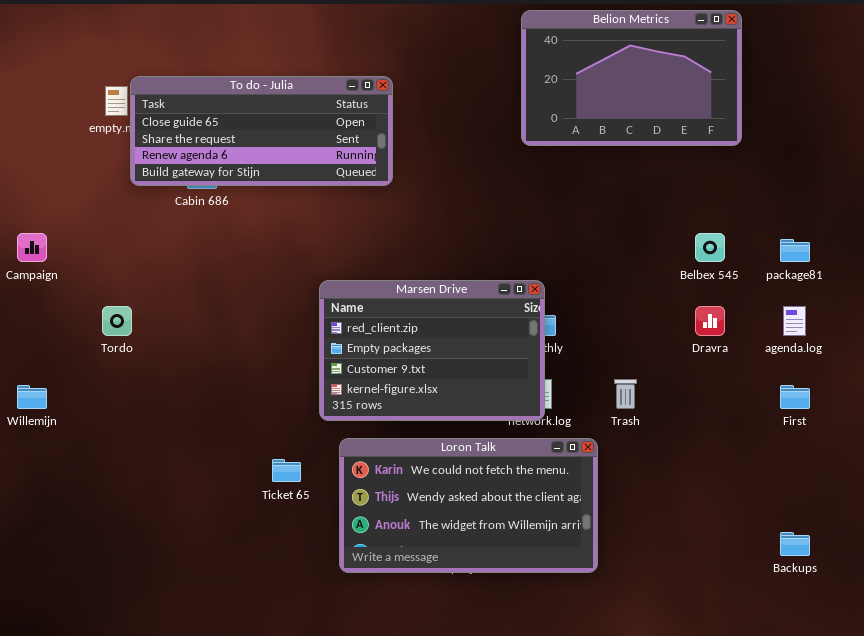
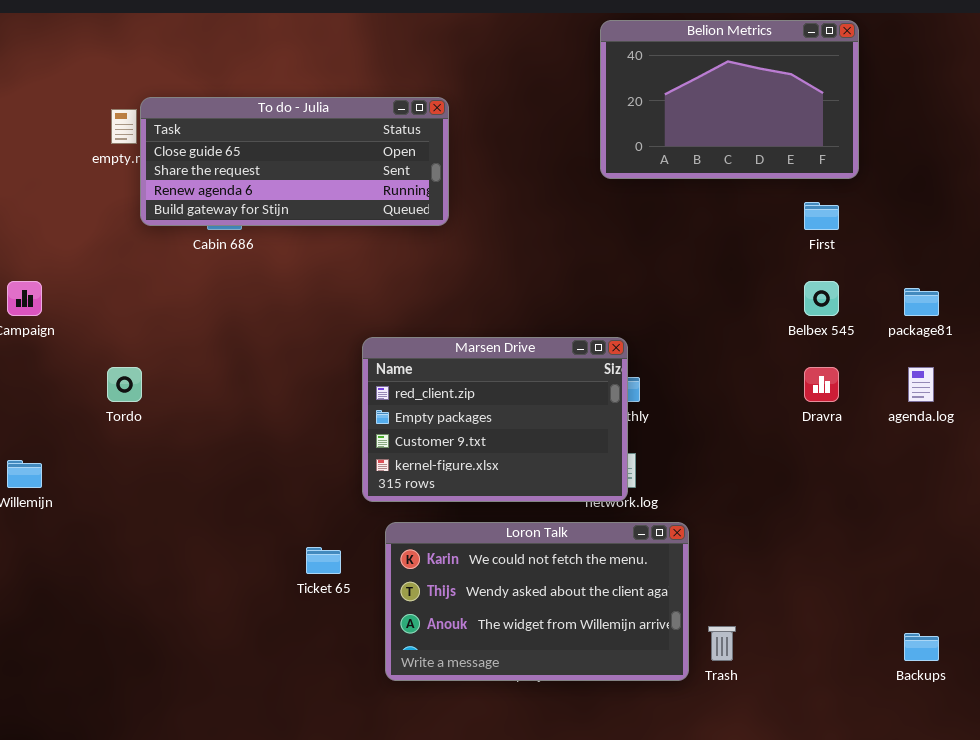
Trash: [614,379,637,409] -> [708,626,736,661], moved
First: [780,385,810,409] -> [804,202,839,230], moved

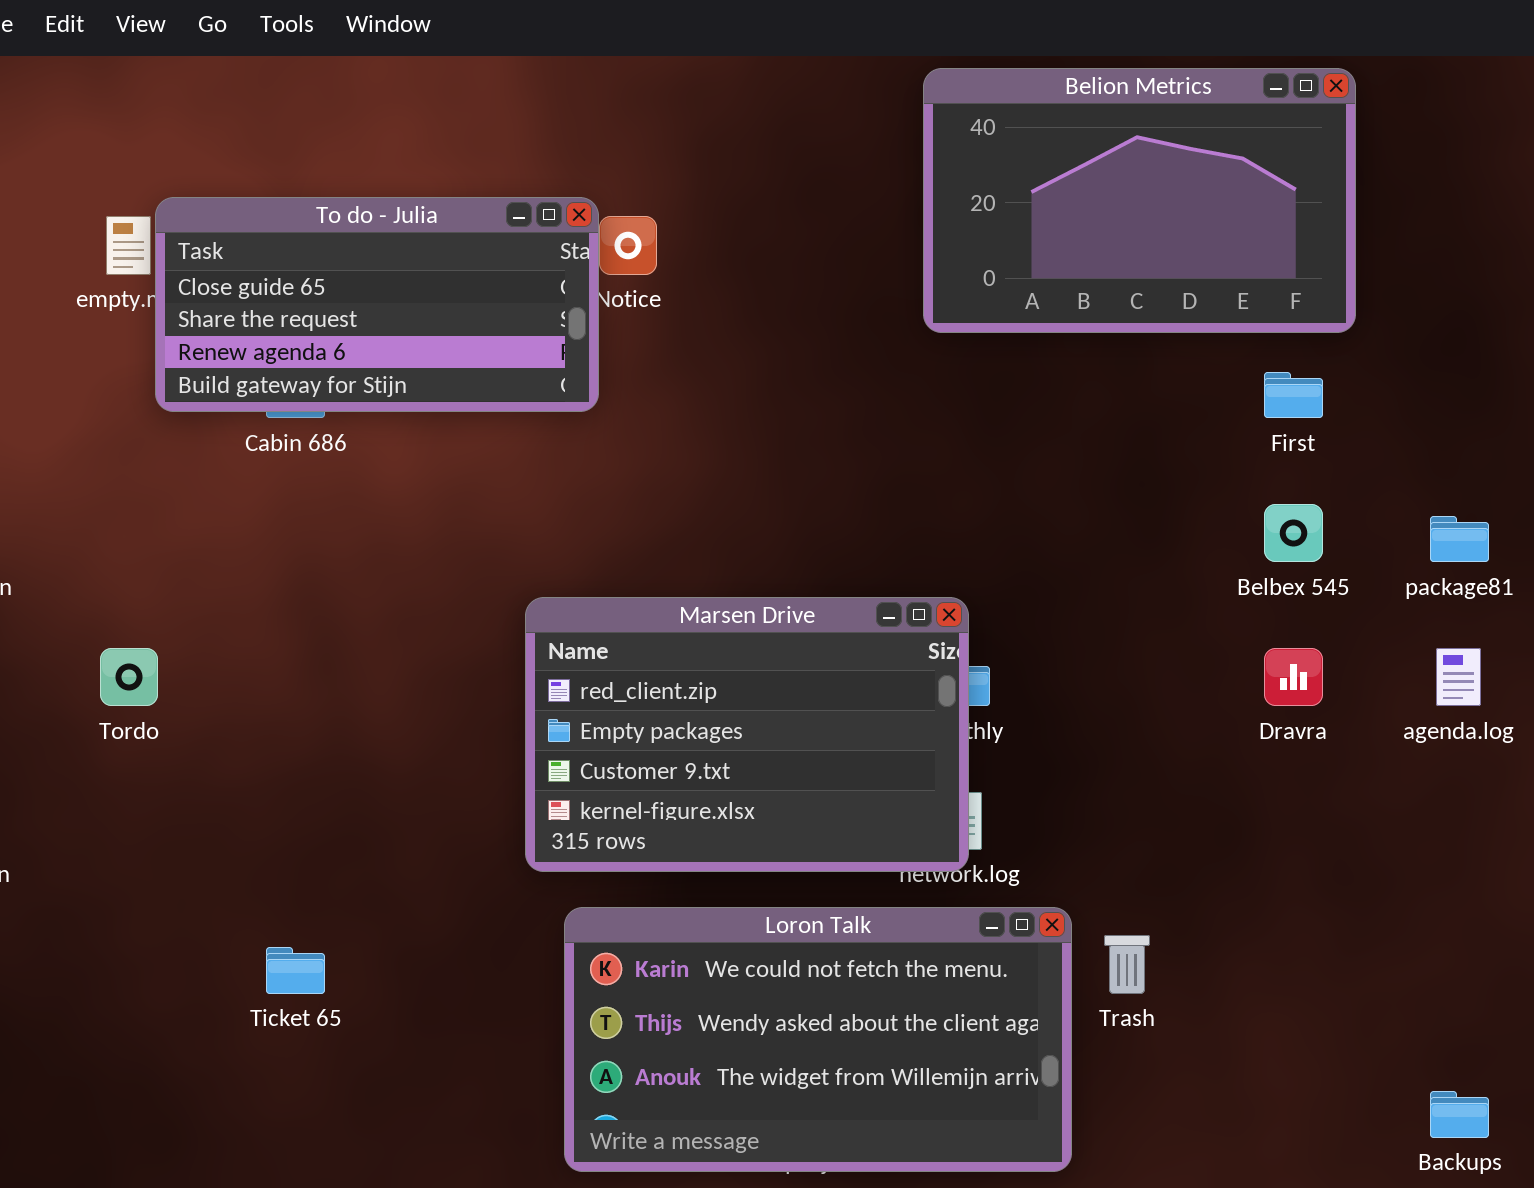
To do - Julia: [140,97,449,226] -> [155,197,599,412], resized
Ticket 65: [306,547,341,574] -> [266,947,325,994], moved
Trash: [708,626,736,661] -> [1104,935,1150,994], moved

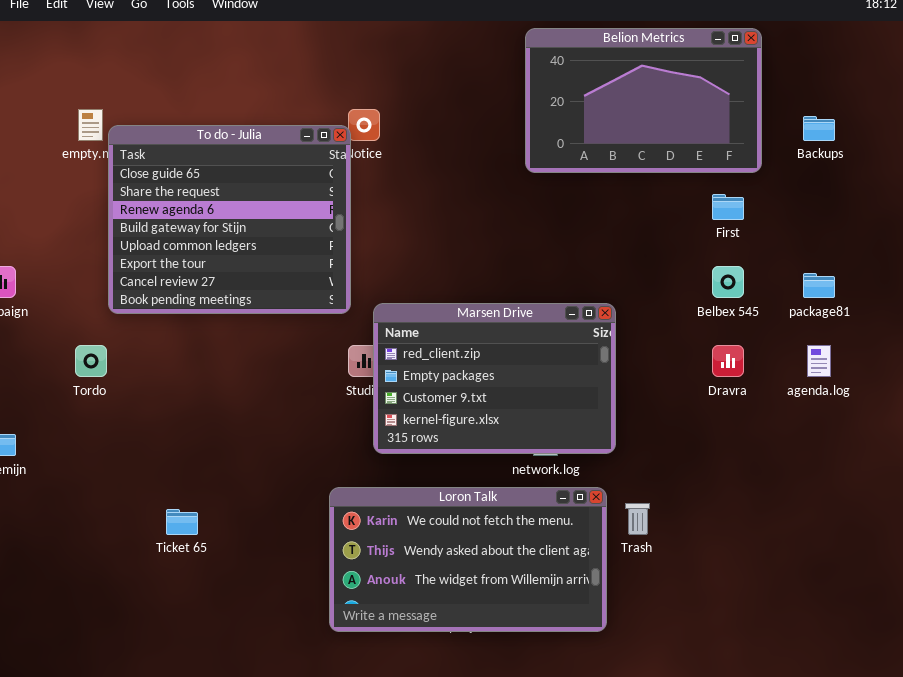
To do - Julia: [155,197,599,412] -> [108,125,351,314], moved, resized
Marsen Drive: [525,597,969,872] -> [373,303,616,454], moved
Backups: [1430,1091,1489,1138] -> [803,116,835,141], moved

